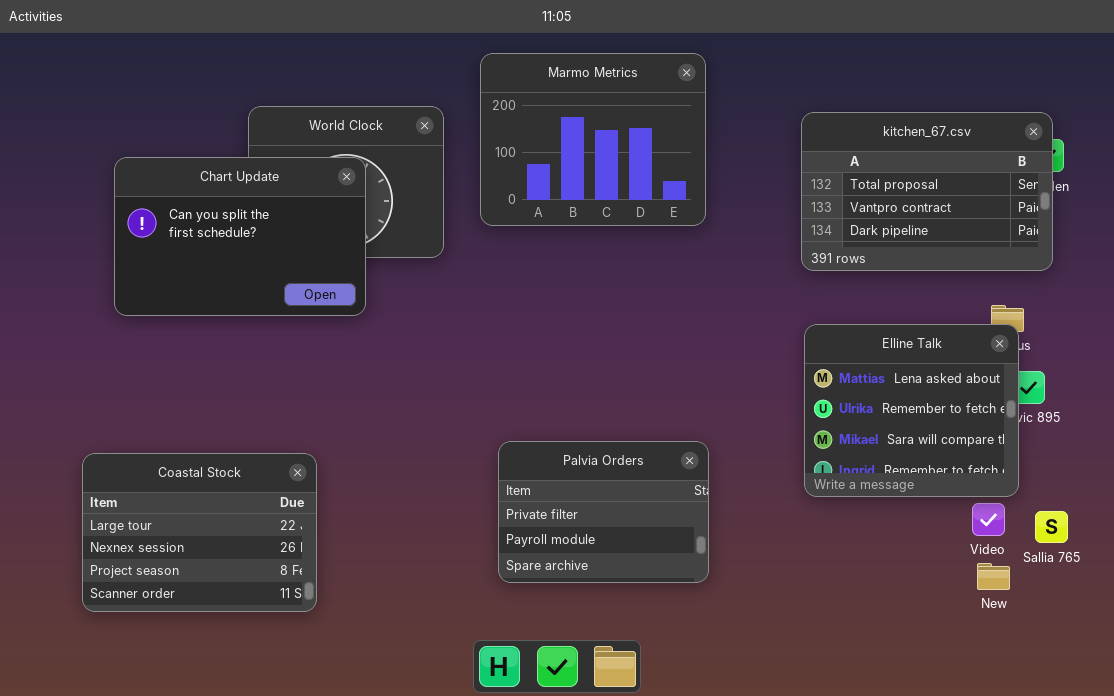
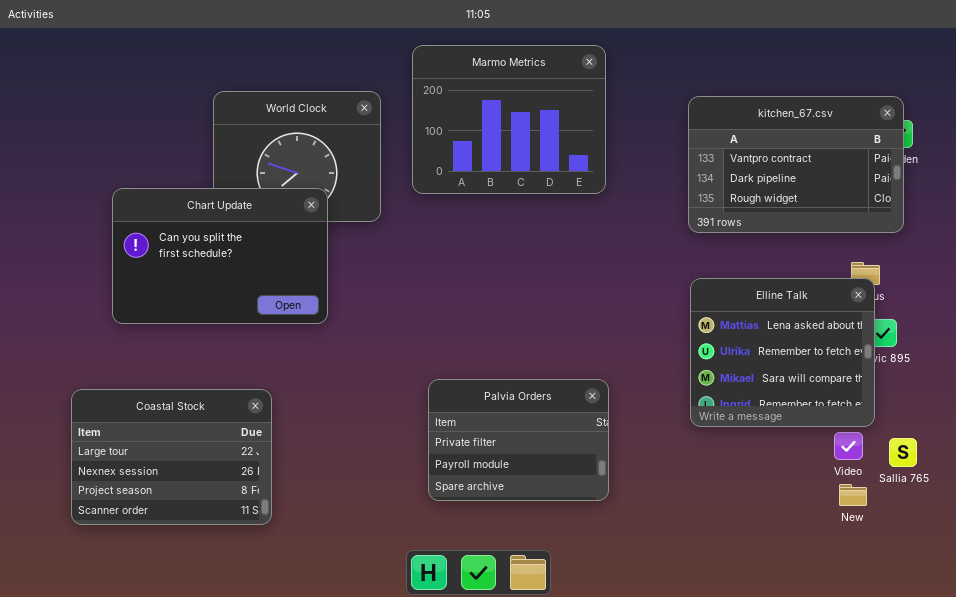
kitchen_67.csv: [801,112,1053,271] -> [688,96,904,233], scrolled down 1 row
Chart Update: [114,157,366,316] -> [112,188,328,324], moved

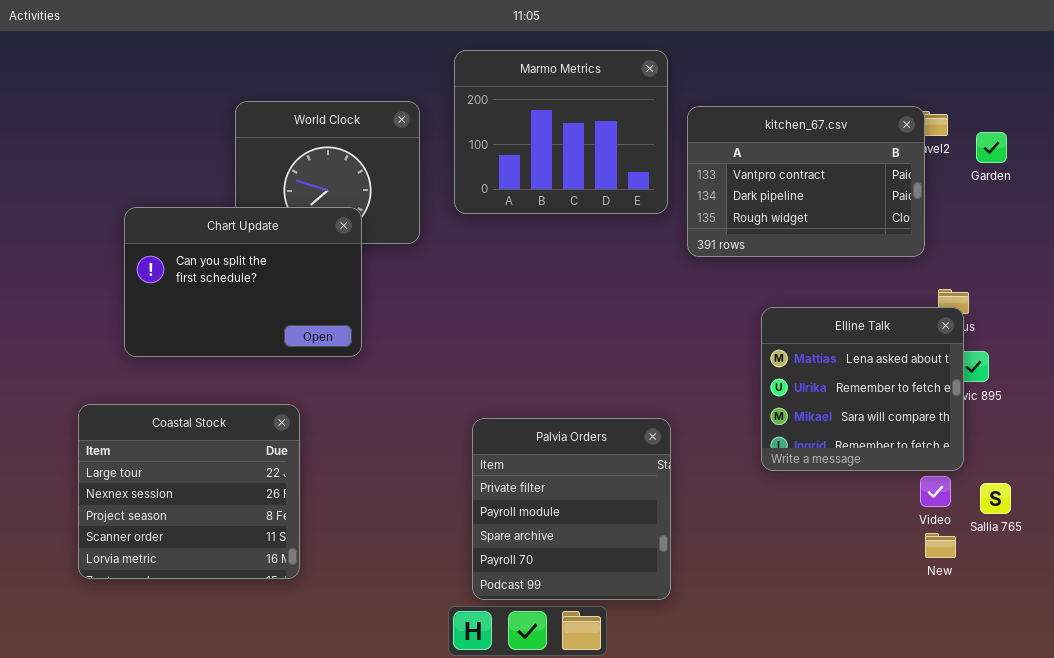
kitchen_67.csv: [688,96,904,233] -> [687,106,925,257], moved
Palvia Orders: [428,379,609,501] -> [472,418,671,600], resized
Coastal Stock: [71,389,272,525] -> [78,404,300,579], resized

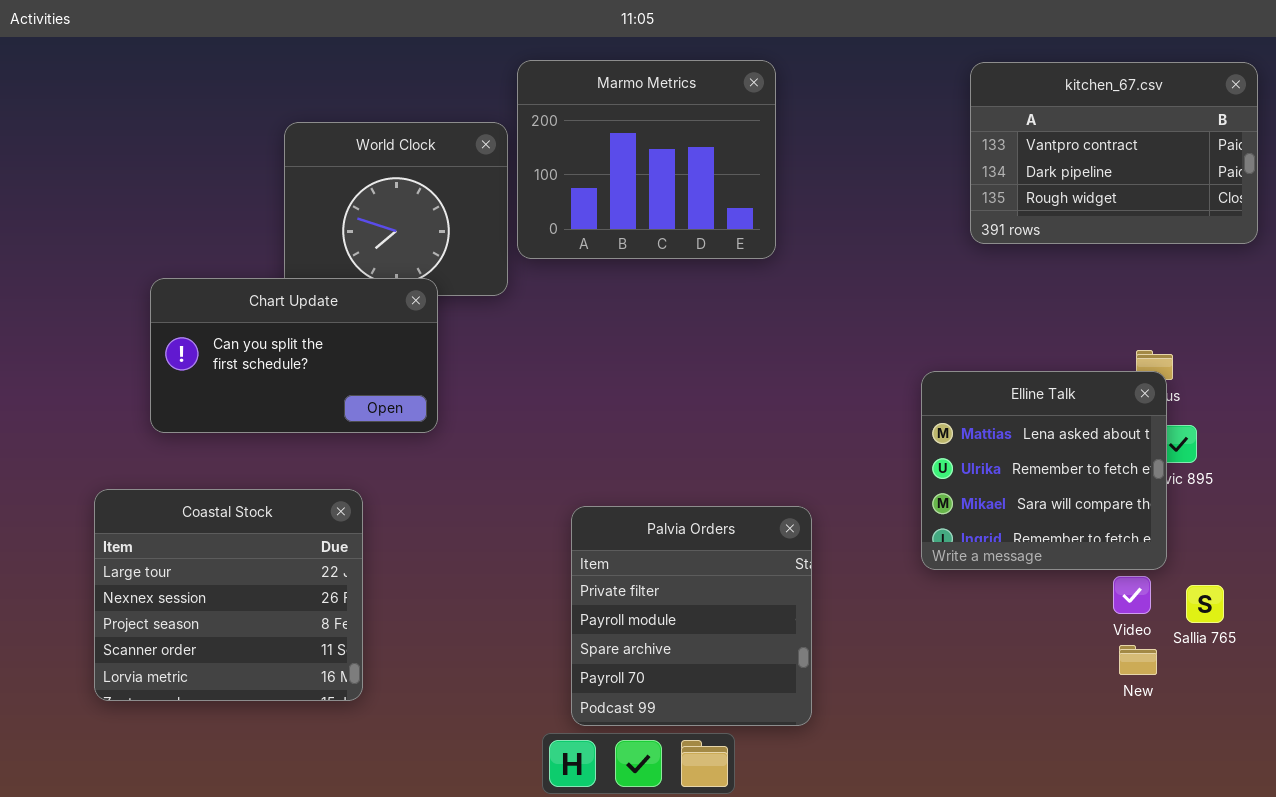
Marmo Metrics: [454,50,668,214] -> [517,60,776,259], moved
kitchen_67.csv: [687,106,925,257] -> [970,62,1258,244], moved
Chart Update: [124,207,362,357] -> [150,278,438,433], resized

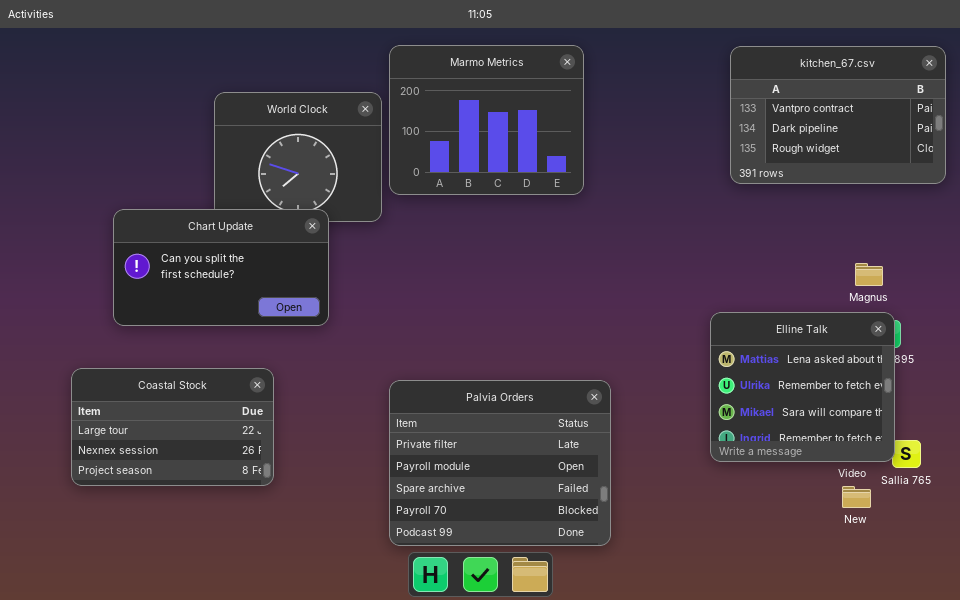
Elline Talk: [921,371,1167,570] -> [710,312,895,462], moved
Coastal Stock: [94,489,363,701] -> [71,368,274,486], resized
Palvia Orders: [571,506,812,726] -> [389,380,611,546], resized

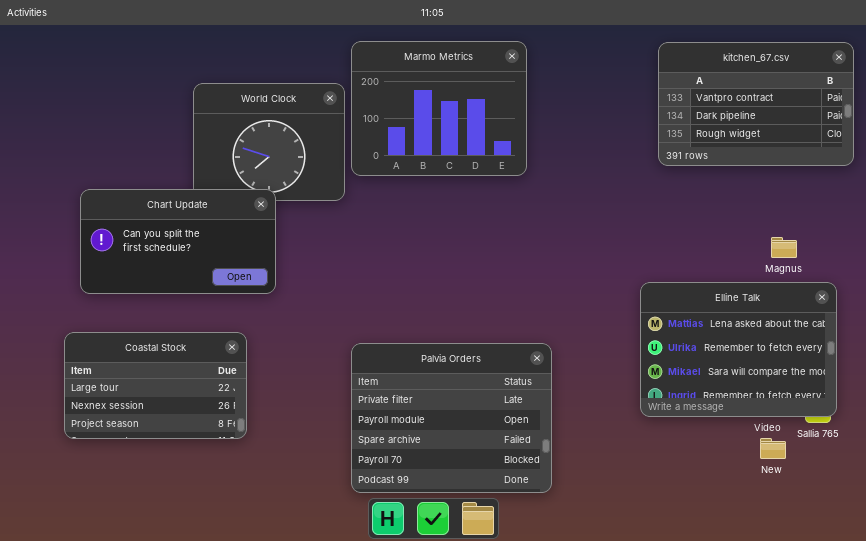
Chart Update: [113,209,329,326] -> [80,189,276,294], moved
Elline Talk: [710,312,895,462] -> [640,282,837,417], resized

